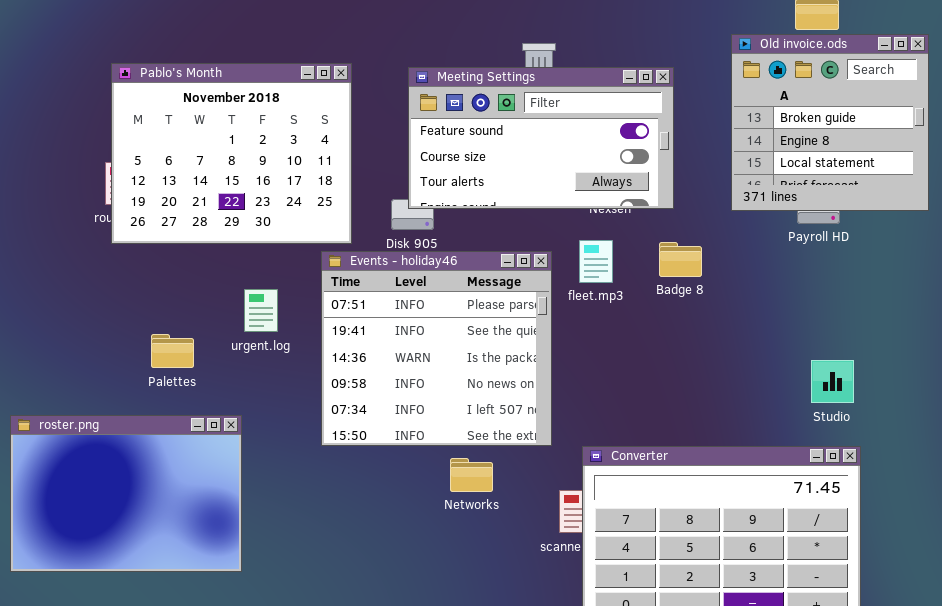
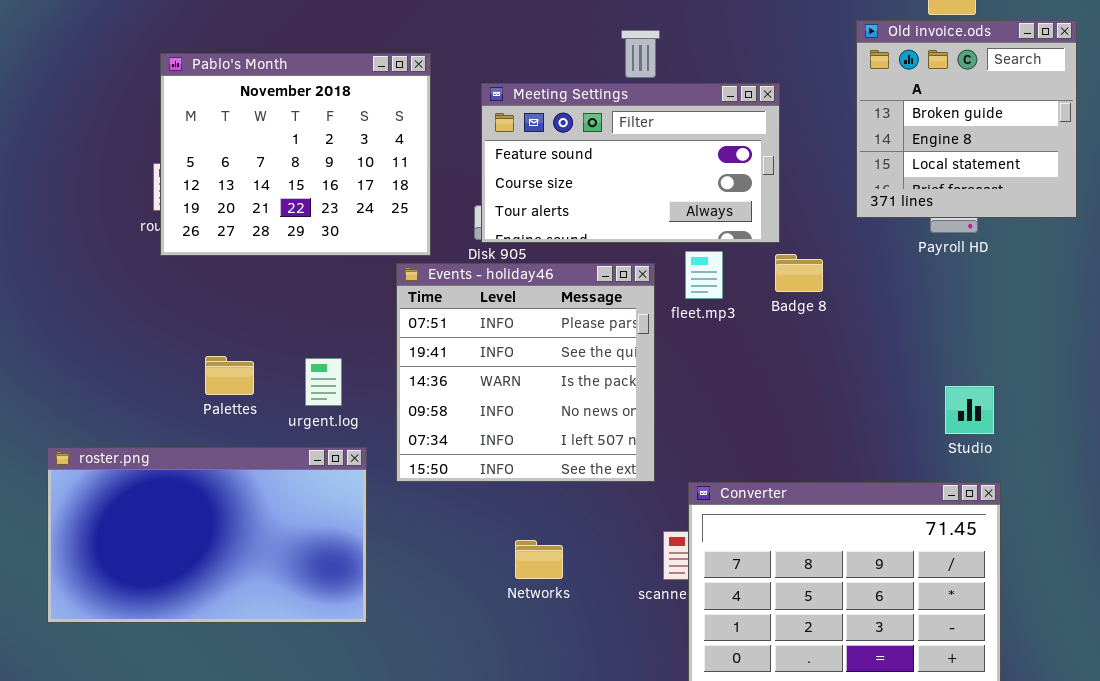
Meeting Settings: [408,67,674,209] -> [481,83,780,243], moved
urgent.log: [244,289,278,332] -> [305,358,342,406], moved
roster.png: [10,415,242,572] -> [47,447,367,623], resized
Networks: [450,458,493,492] -> [515,540,563,579], moved

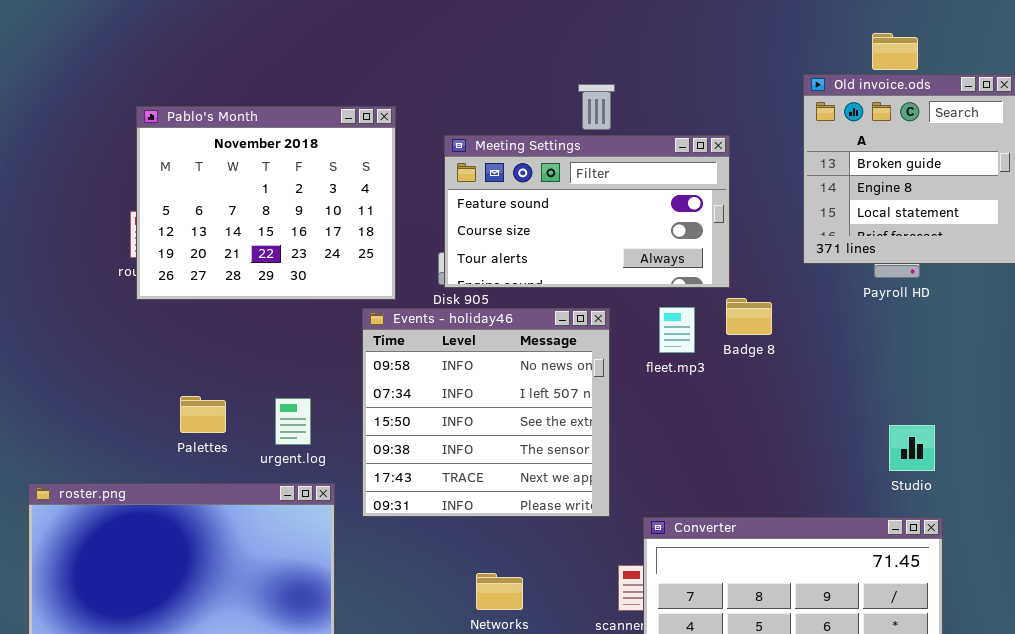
fleet.mp3: [685,251,723,299] -> [659,307,695,353], moved
Events - holiday46: [396,263,655,482] -> [362,308,610,517], scrolled down 3 rows

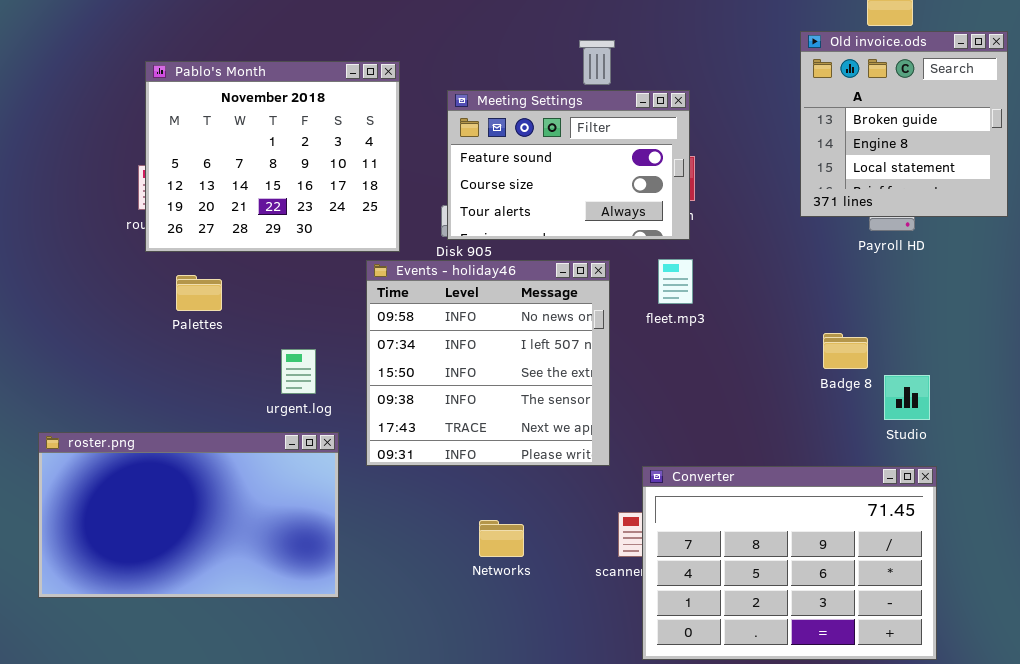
Meeting Settings: [444,135,730,288] -> [447,90,690,240], resized
Badge 8: [726,298,772,335] -> [823,333,868,369], moved
Palettes: [180,396,226,433] -> [176,275,222,311], moved

